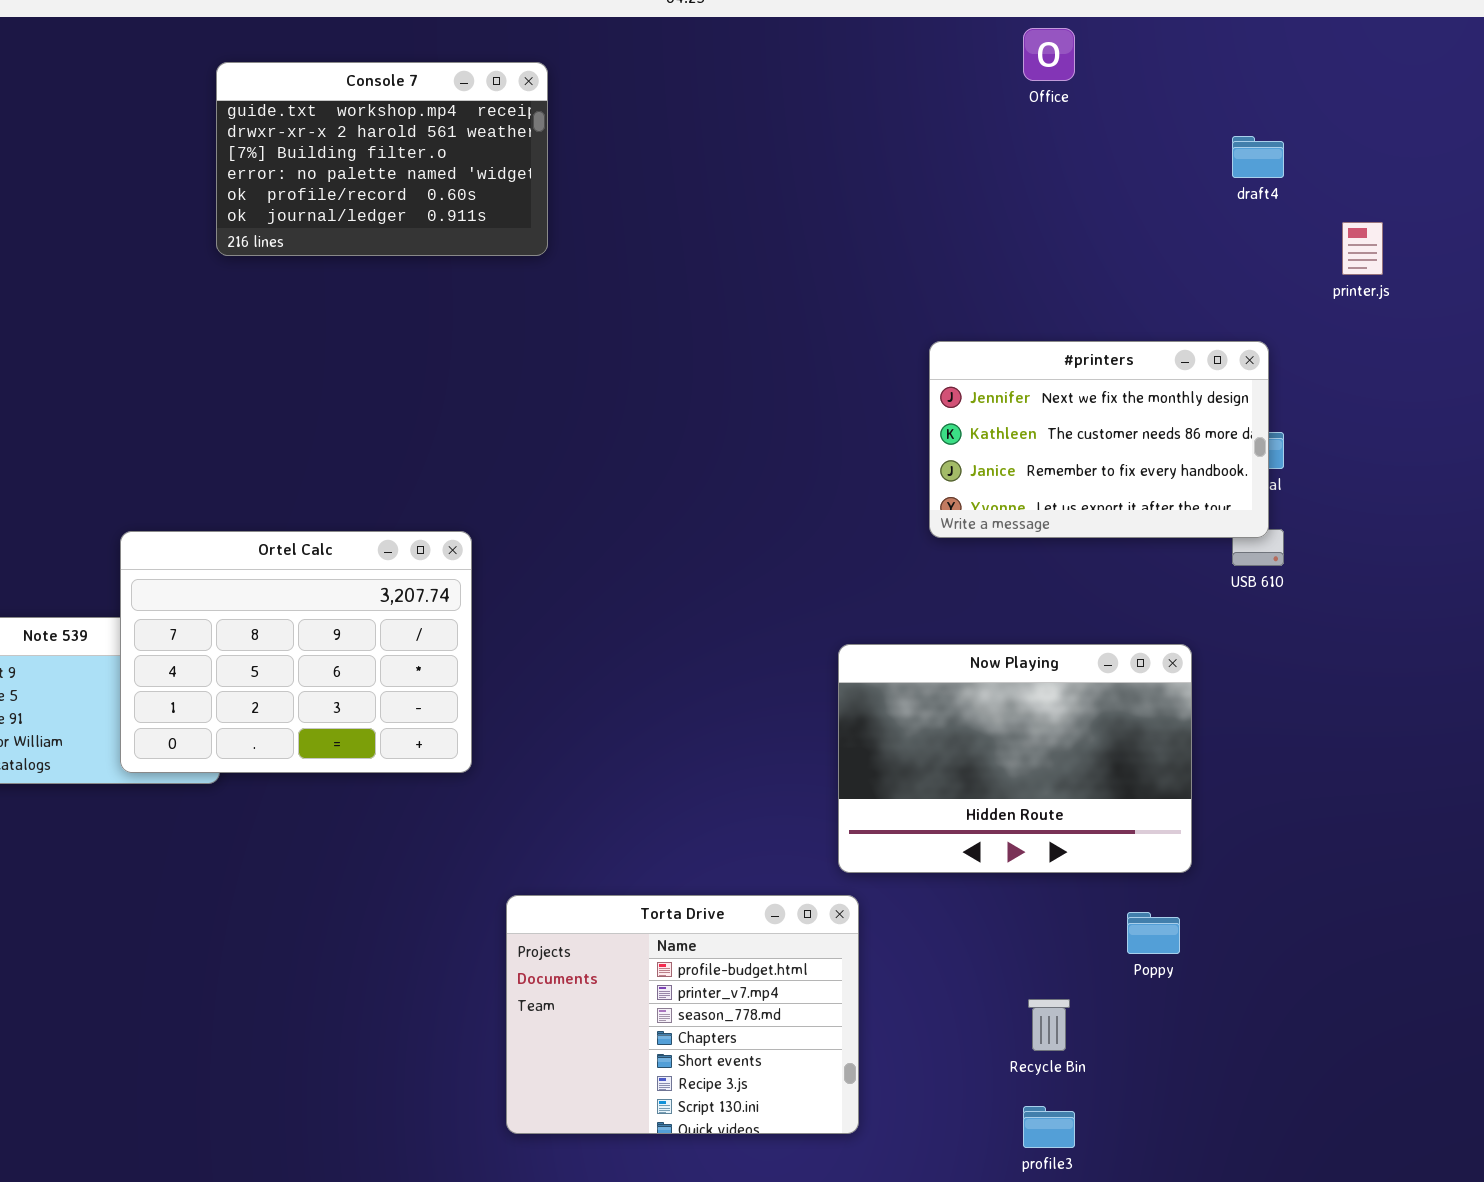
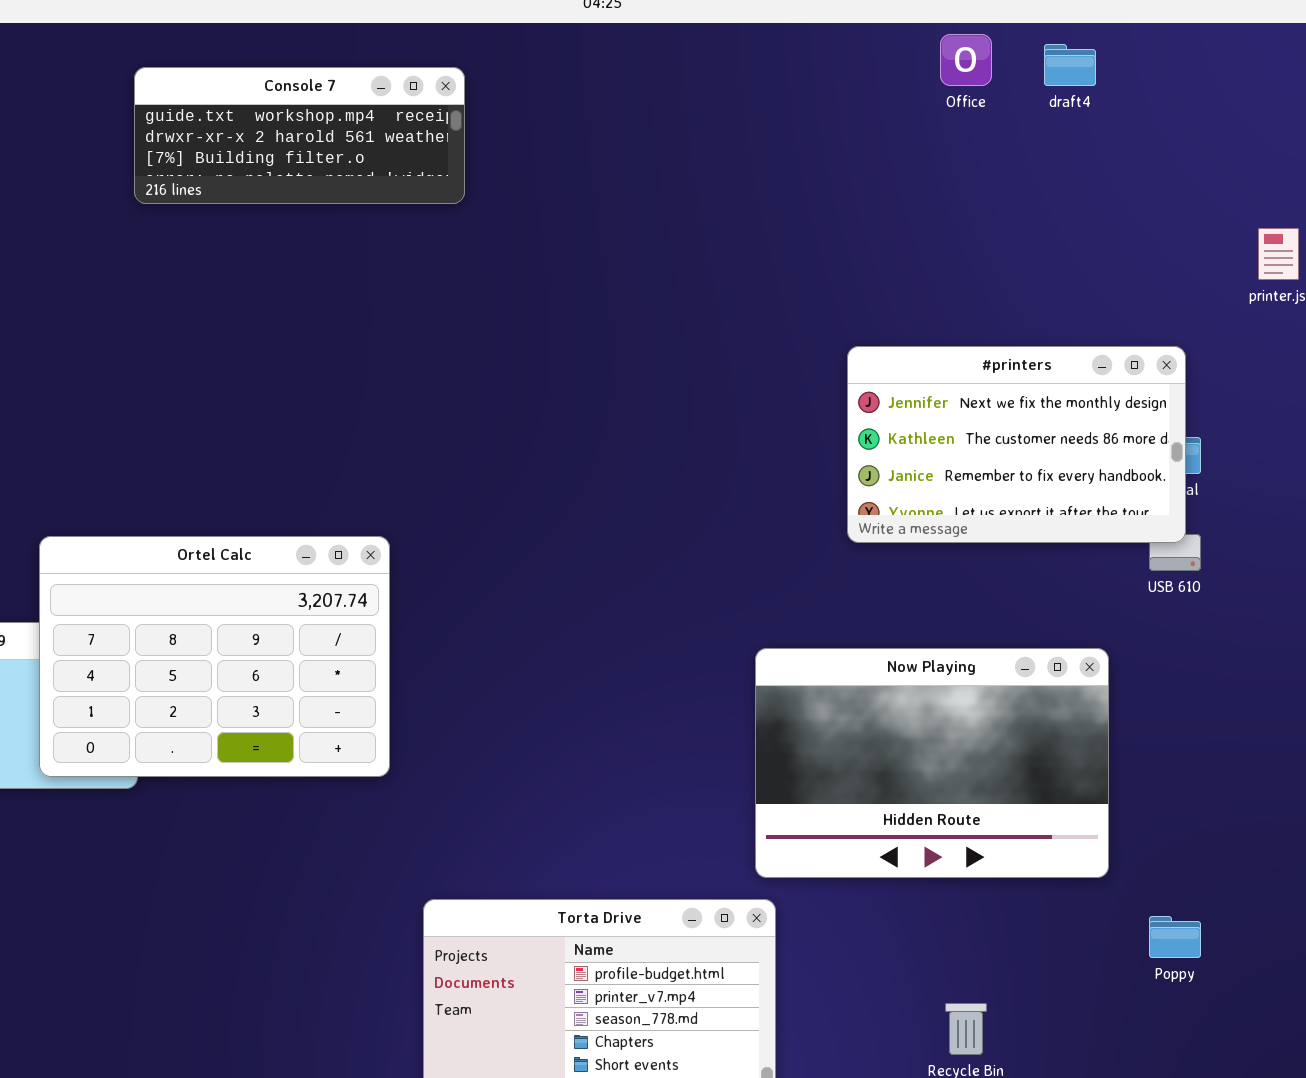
Console 7: [216,62,548,256] -> [134,67,465,204], resized
draft4: [1232,136,1284,178] -> [1044,44,1096,86], moved
Poppy: [1127,912,1180,954] -> [1149,916,1201,958], moved

